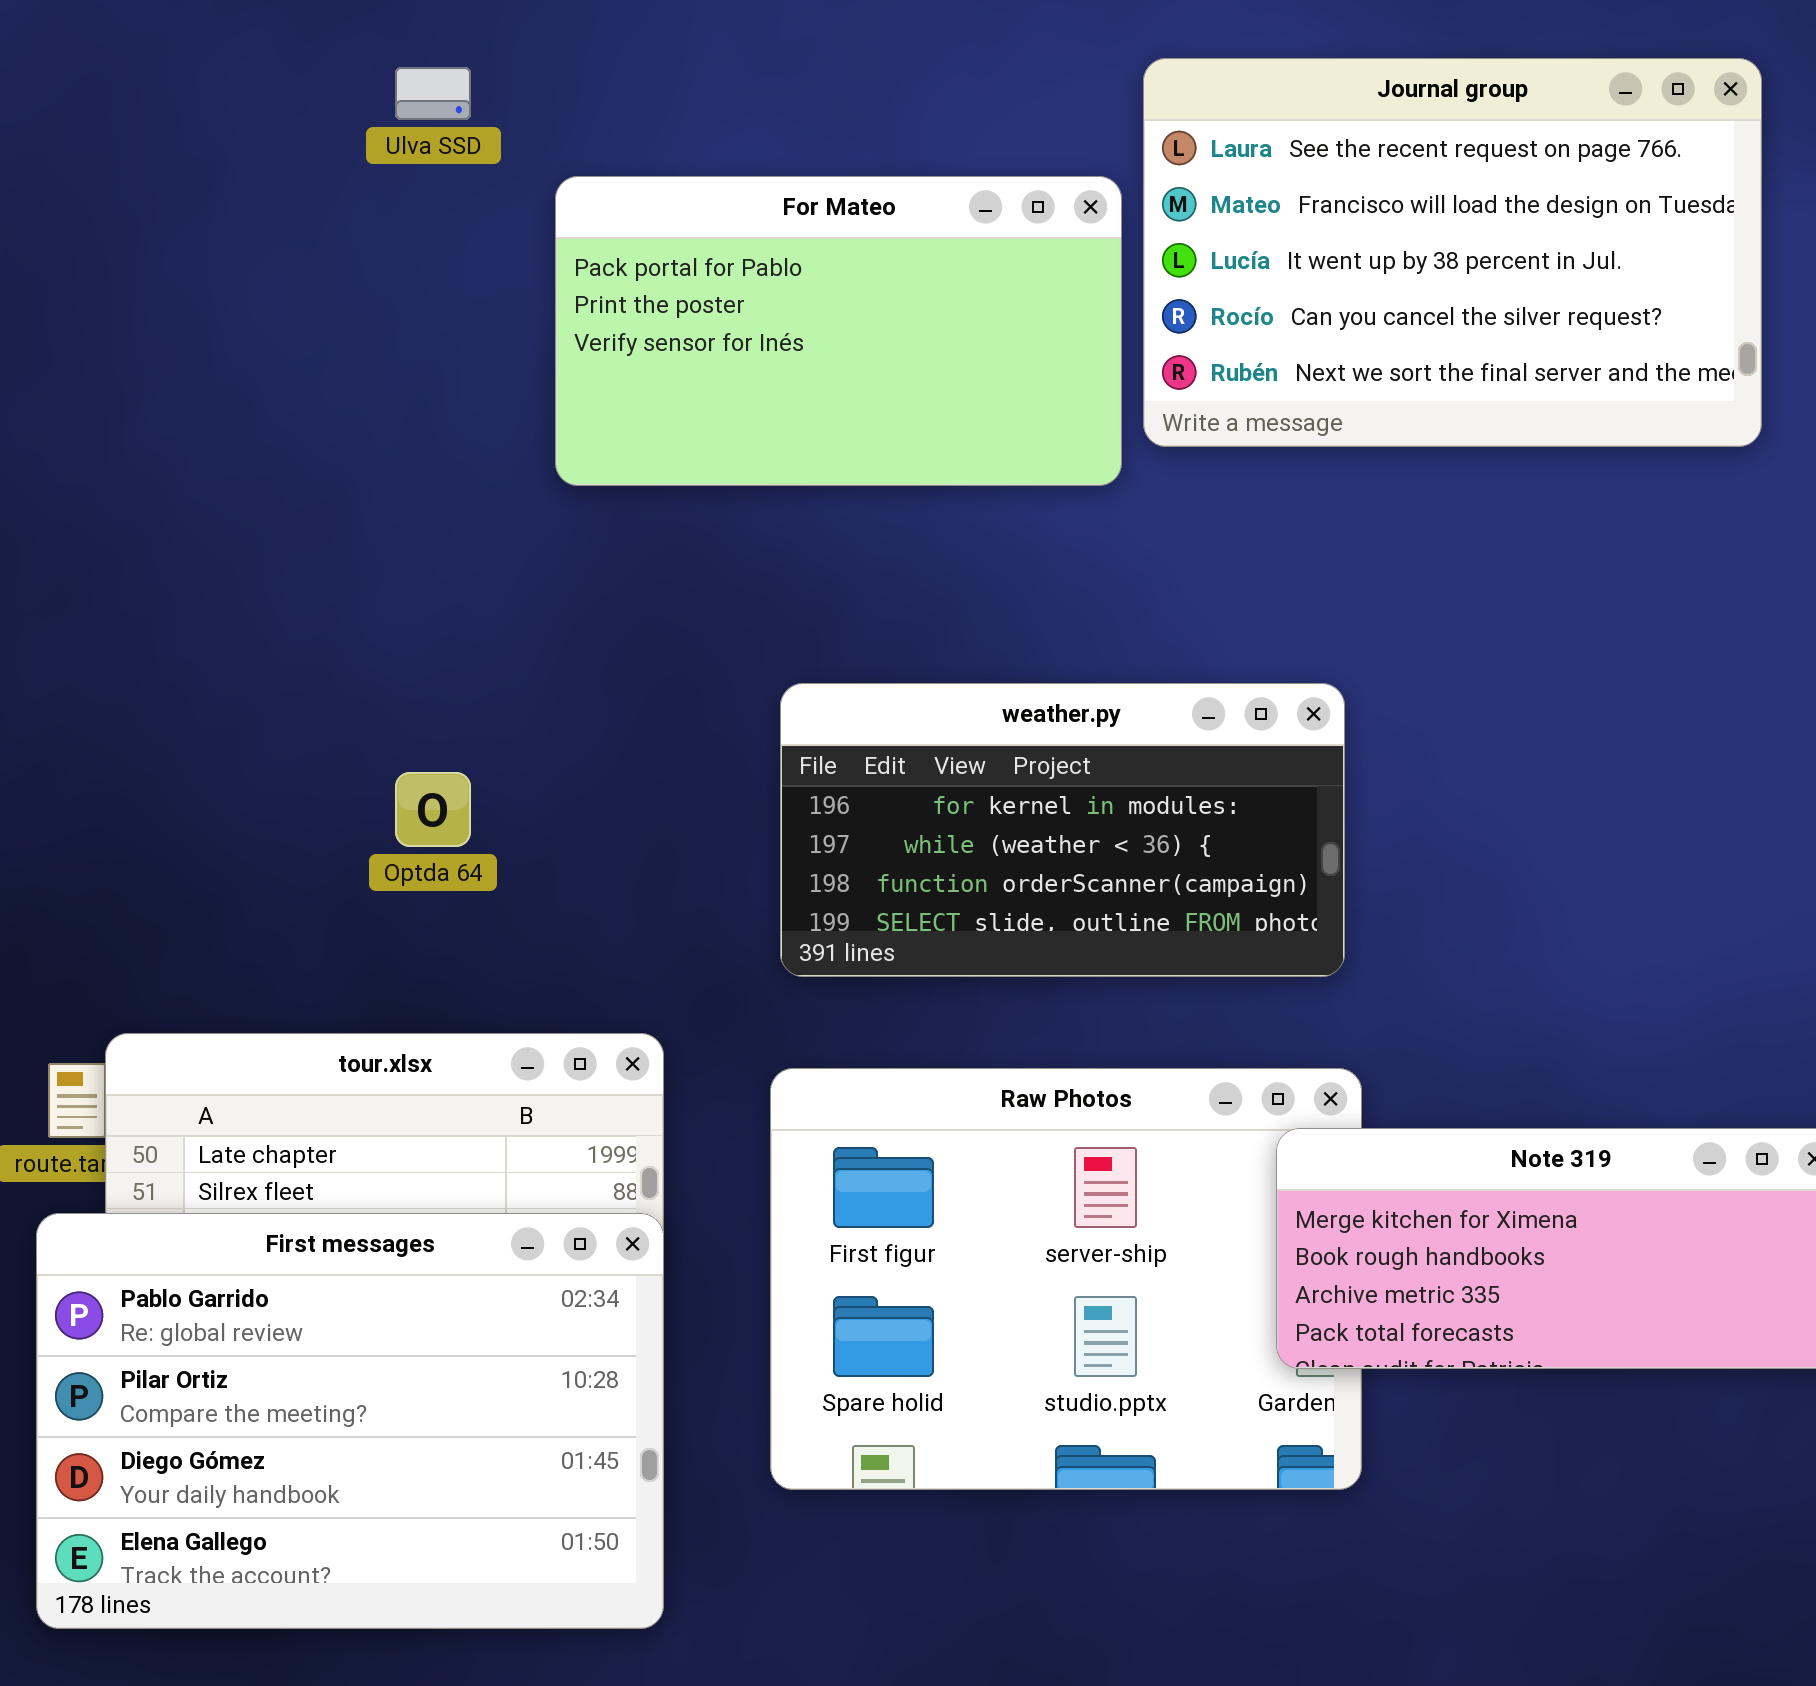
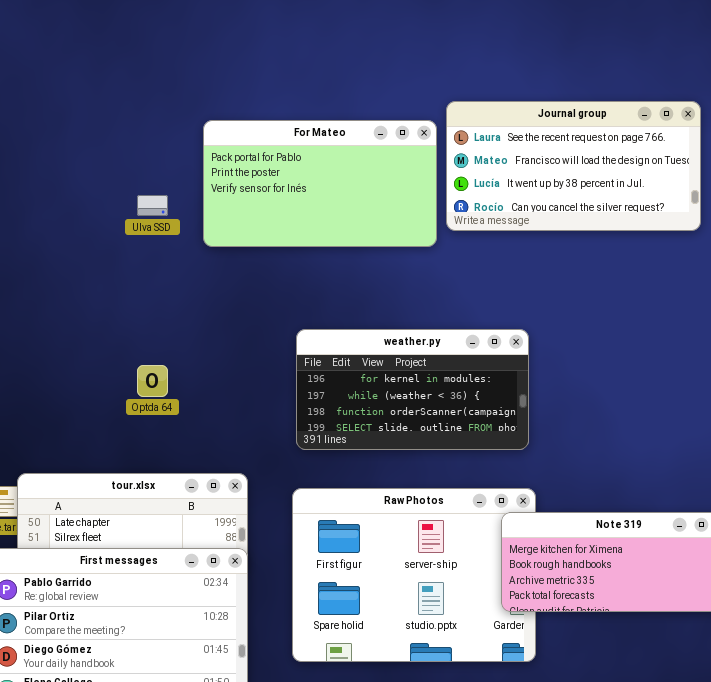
Journal group: [1143,58,1762,447] -> [446,101,701,231], resized
Ulva SSD: [395,67,471,120] -> [137,195,168,216], moved

